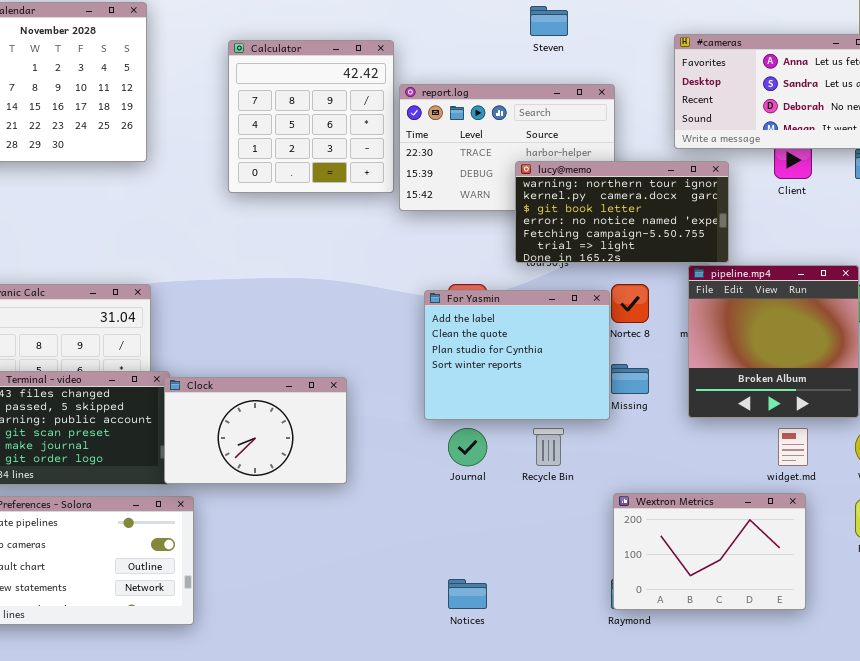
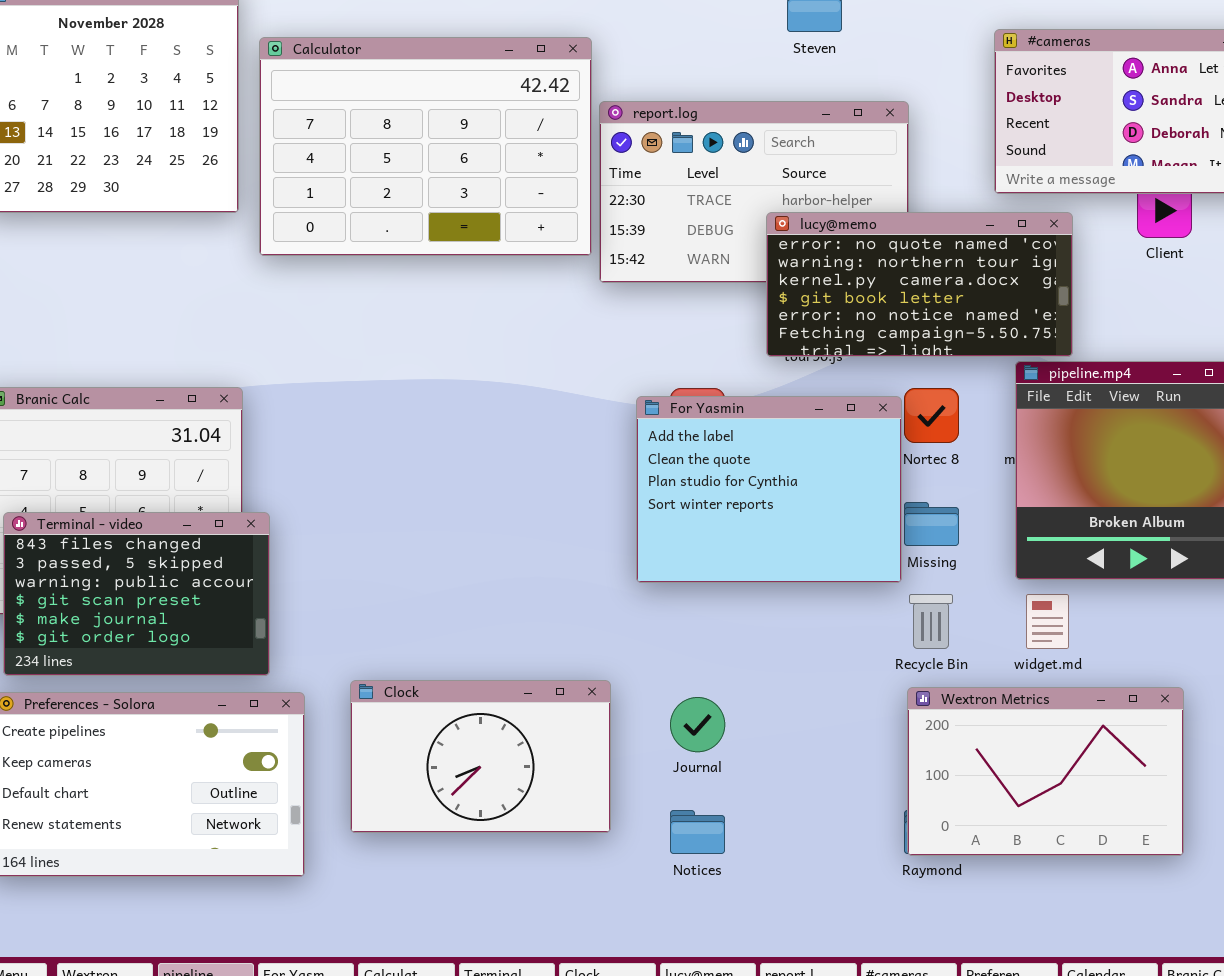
Calculator: [228,40,394,193] -> [259,37,592,256], resized
lucy@memo: [515,161,729,263] -> [766,212,1073,357], scrolled up 1 row
Clock: [164,377,347,484] -> [350,680,611,833], moved
Journal: [448,428,487,466] -> [670,697,725,752], moved
Recycle Bin: [533,428,564,466] -> [909,594,953,649], moved
widget.md: [778,428,808,466] -> [1026,594,1069,649], moved

